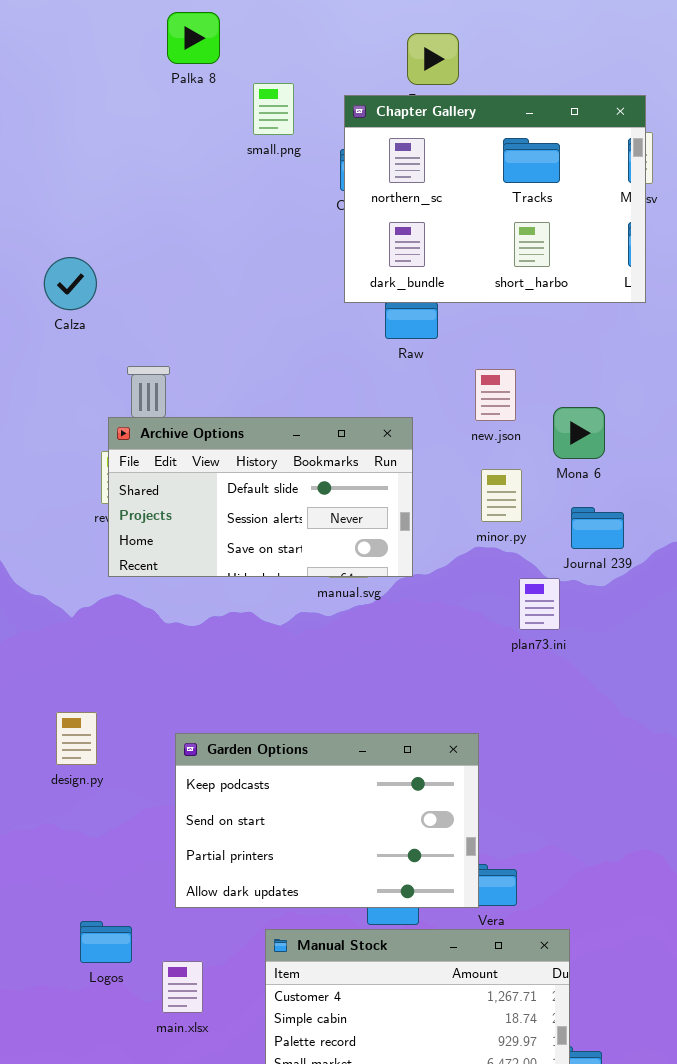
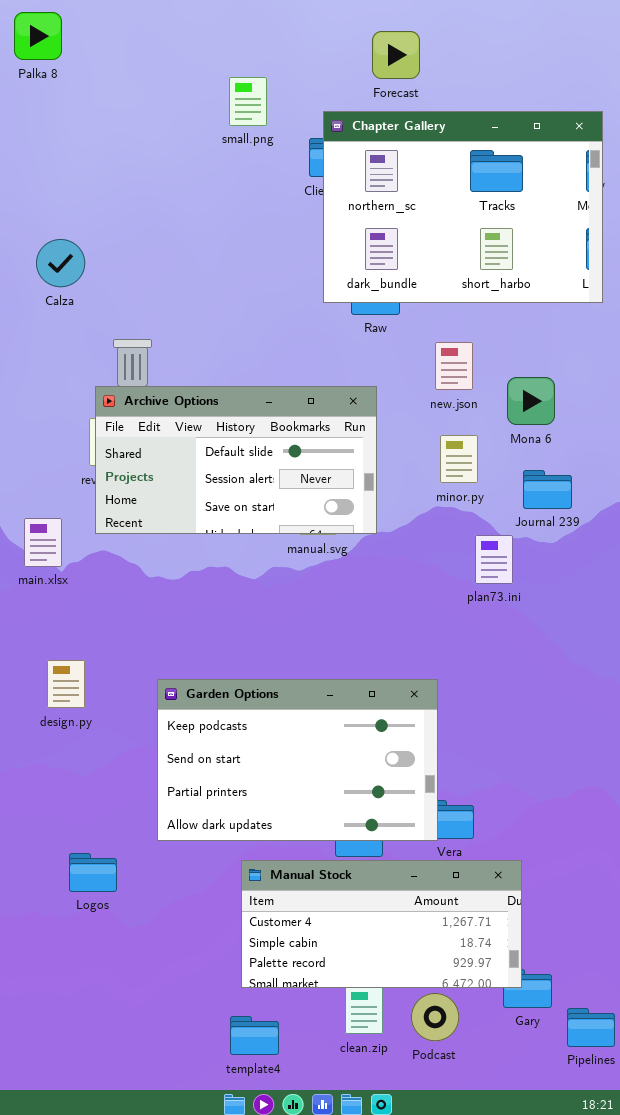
Palka 8: [167,12,220,64] -> [14,12,62,60], moved
Chapter Gallery: [344,95,646,303] -> [323,111,603,303], moved
main.xlsx: [162,961,203,1013] -> [24,518,62,567], moved

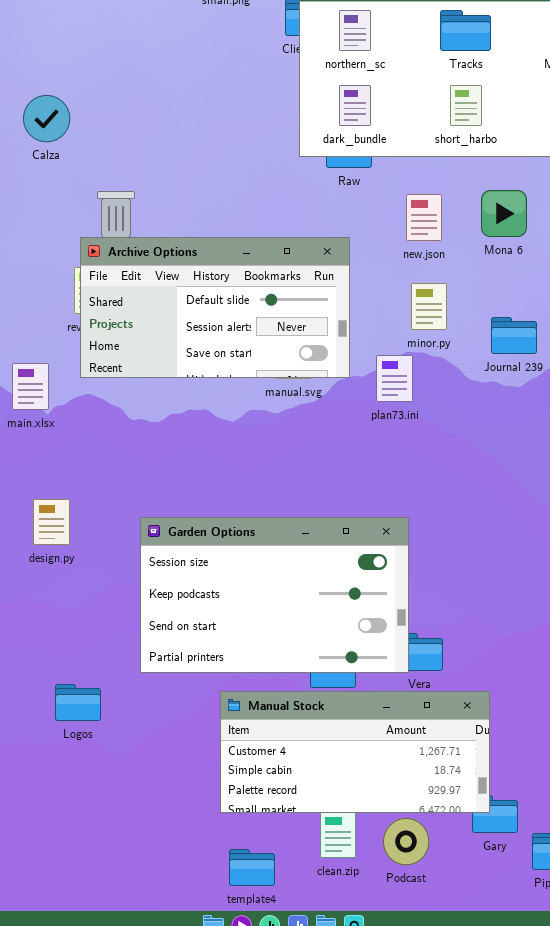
Mona 6: [507,377,555,425] -> [481,190,527,237], moved
plan73.ini: [475,535,513,584] -> [376,355,413,402], moved
Garden Options: [157,679,438,841] -> [140,517,409,673], scrolled up 1 row
template4: [230,1016,279,1055] -> [229,849,275,886], moved

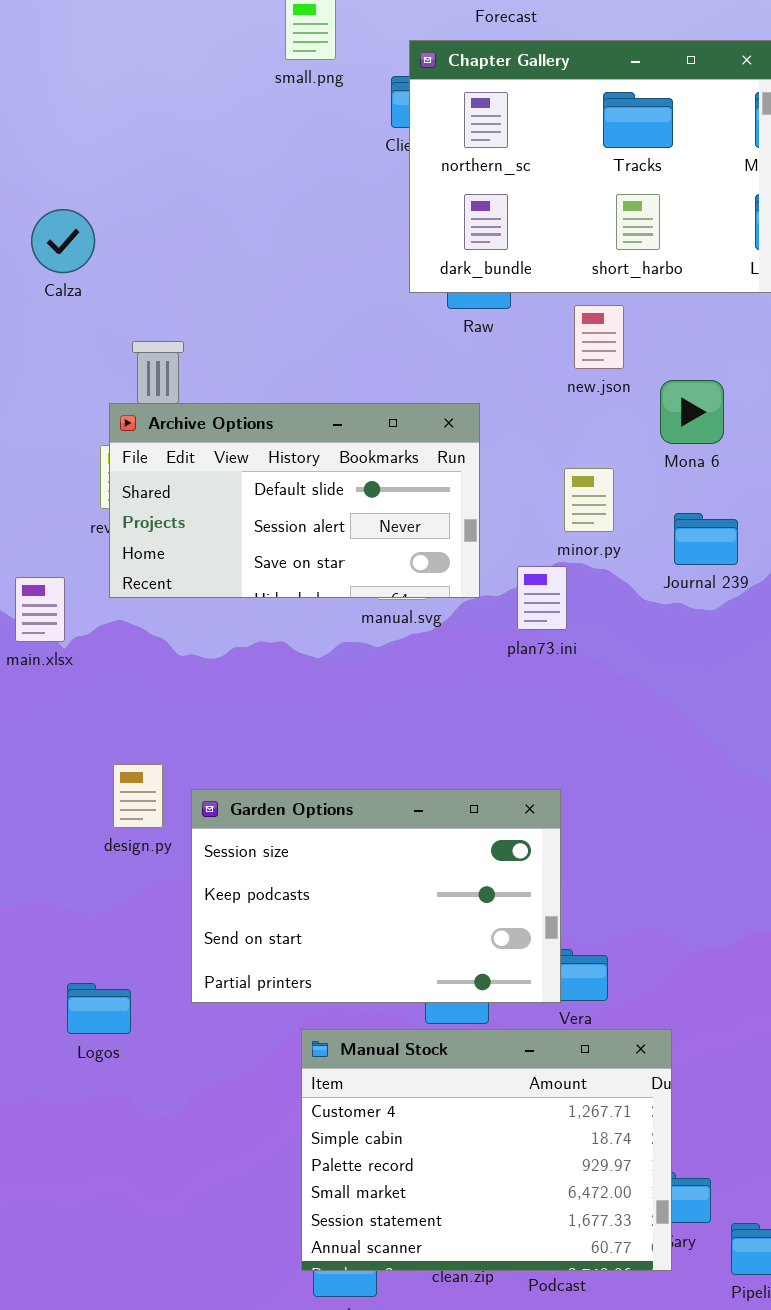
Mona 6: [481,190,527,237] -> [660,380,724,444], moved
new.json: [406,194,442,241] -> [574,305,624,369], moved
design.py: [33,499,70,545] -> [113,764,163,828], moved
Logos: [55,684,101,721] -> [67,983,131,1034], moved
Manual Stock: [220,691,490,813] -> [301,1029,672,1271], resized

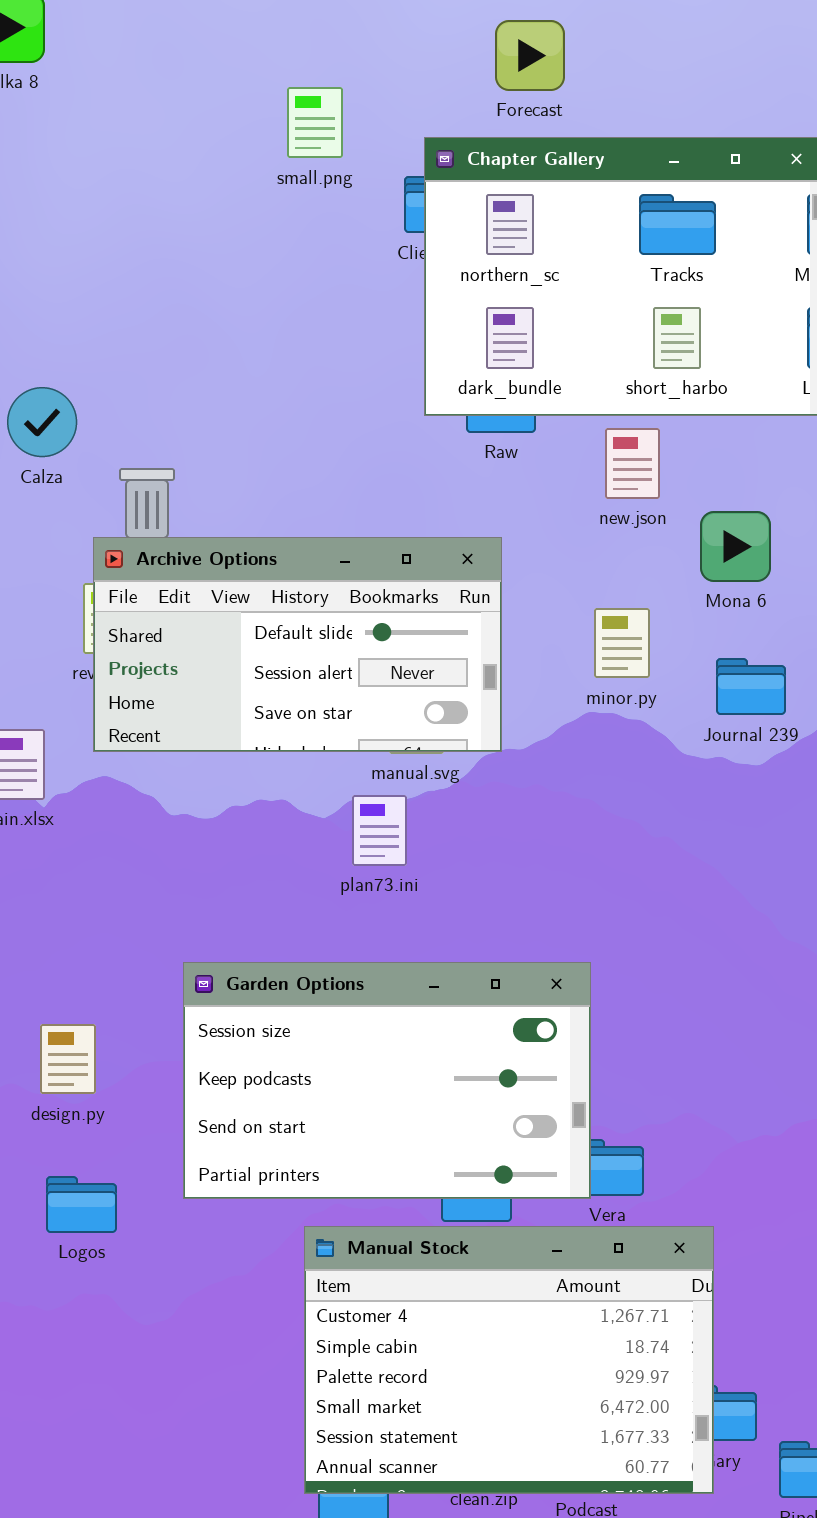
Calza: [31,209,95,273] -> [7,387,77,457], moved
plan73.ini: [517,566,567,630] -> [352,795,407,866], moved
design.py: [113,764,163,828] -> [40,1024,96,1094], moved

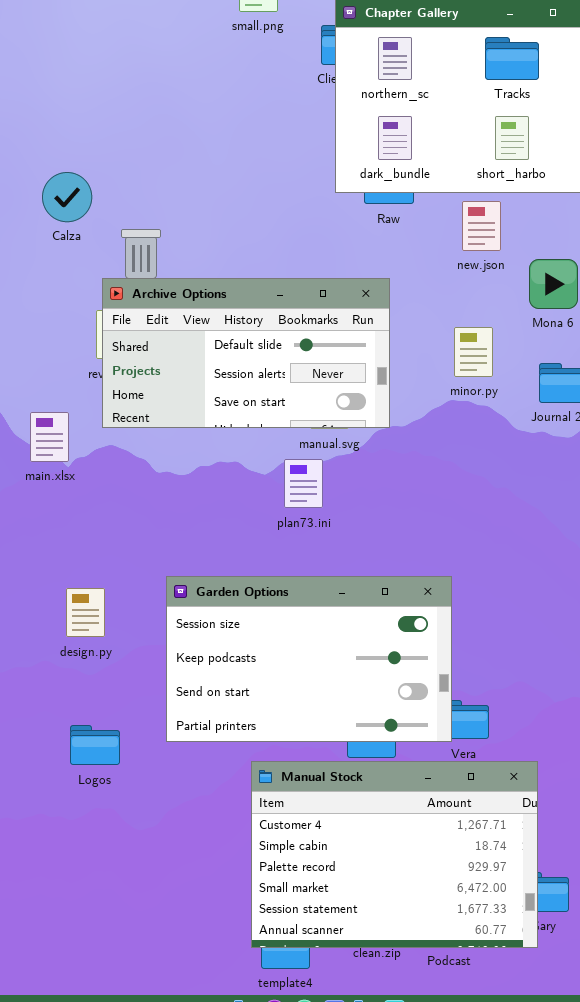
design.py: [40,1024,96,1094] -> [66,588,105,637], moved

